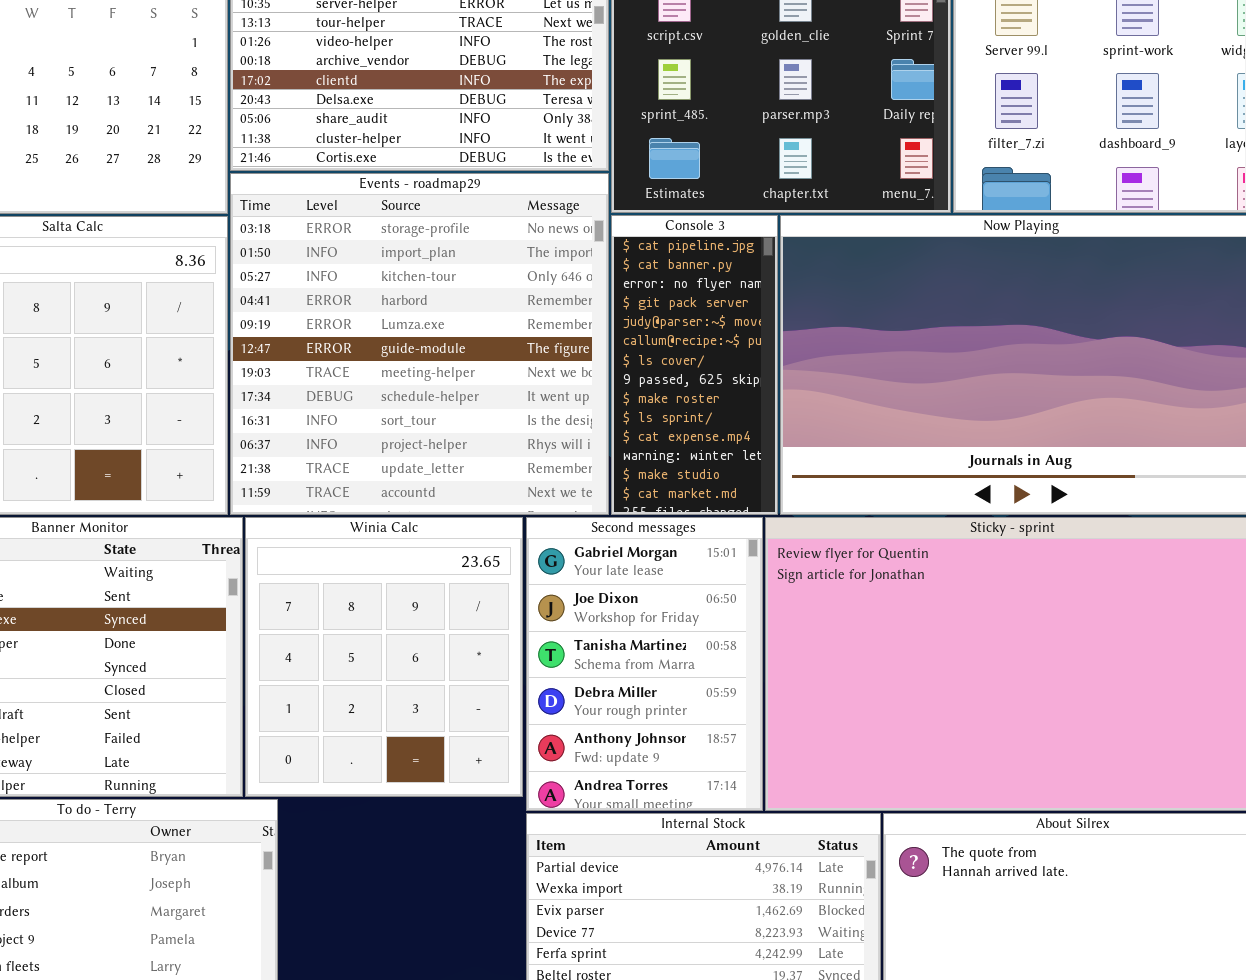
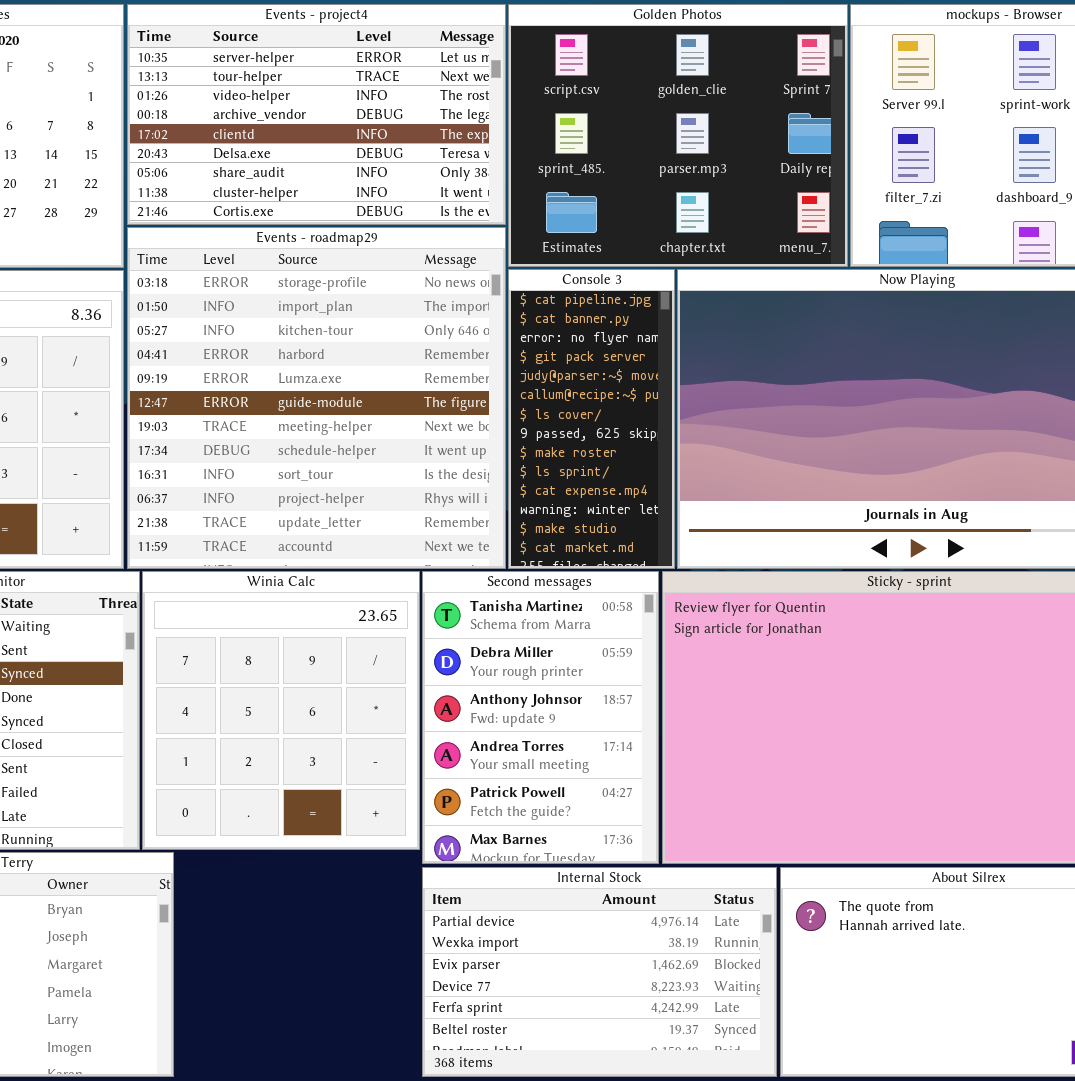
Second messages: [526,517,763,811] -> [422,571,659,864], scrolled down 2 rows

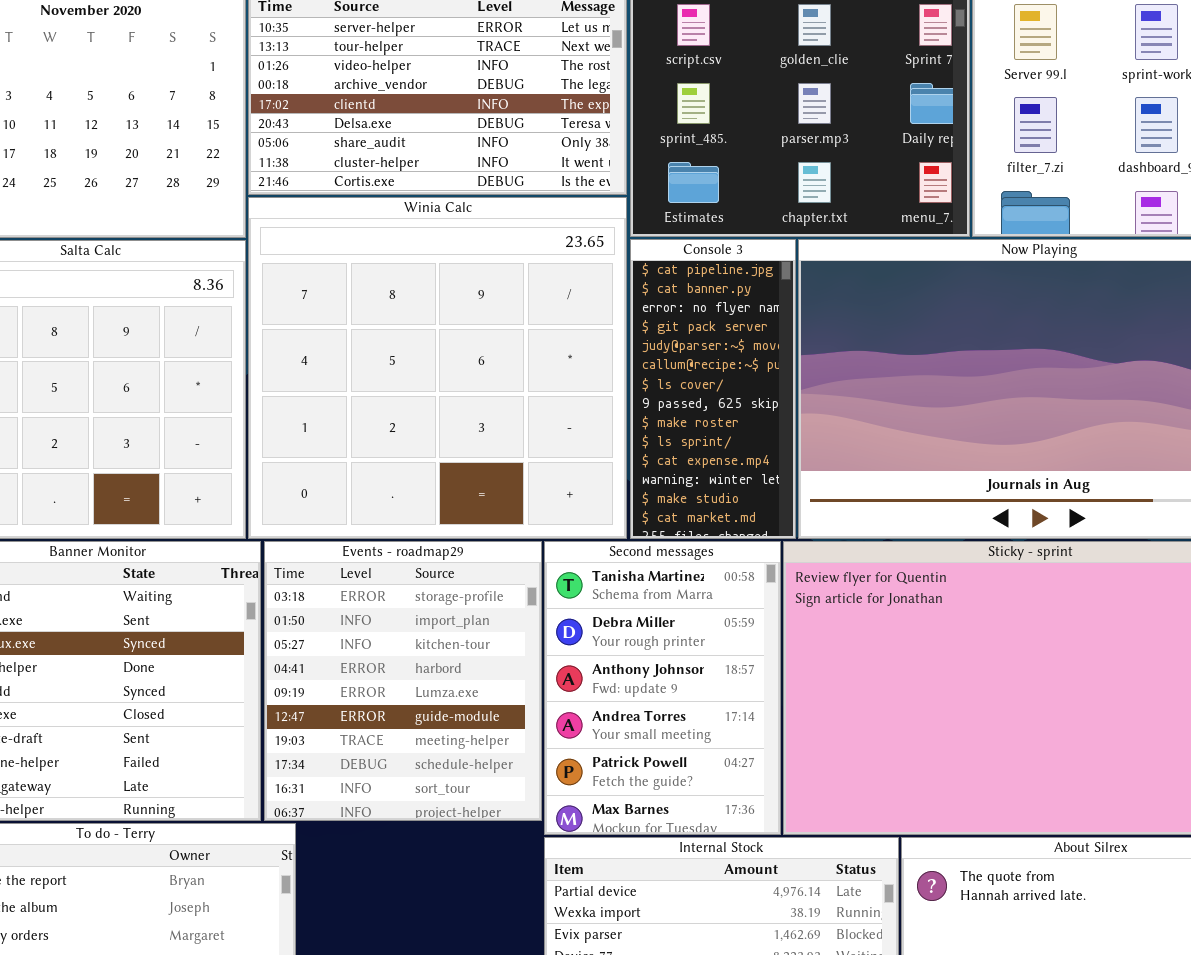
Events - roadmap29: [127,227,506,569] -> [264,541,542,821], moved, resized
Winia Calc: [142,571,420,850] -> [248,197,627,539], moved, resized

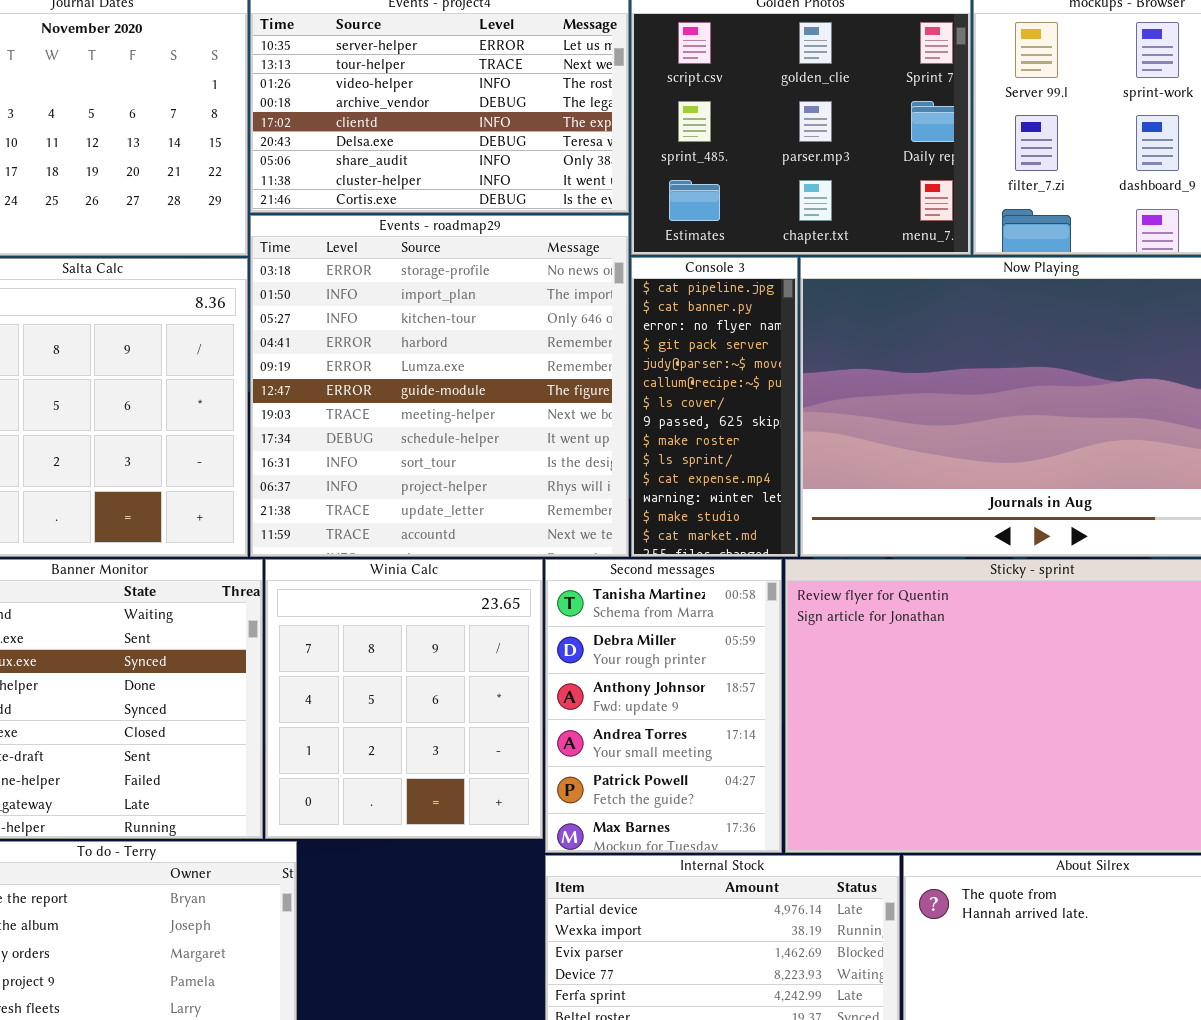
Winia Calc: [248,197,627,539] -> [265,559,543,839], moved, resized
Events - roadmap29: [264,541,542,821] -> [250,215,629,557], moved, resized

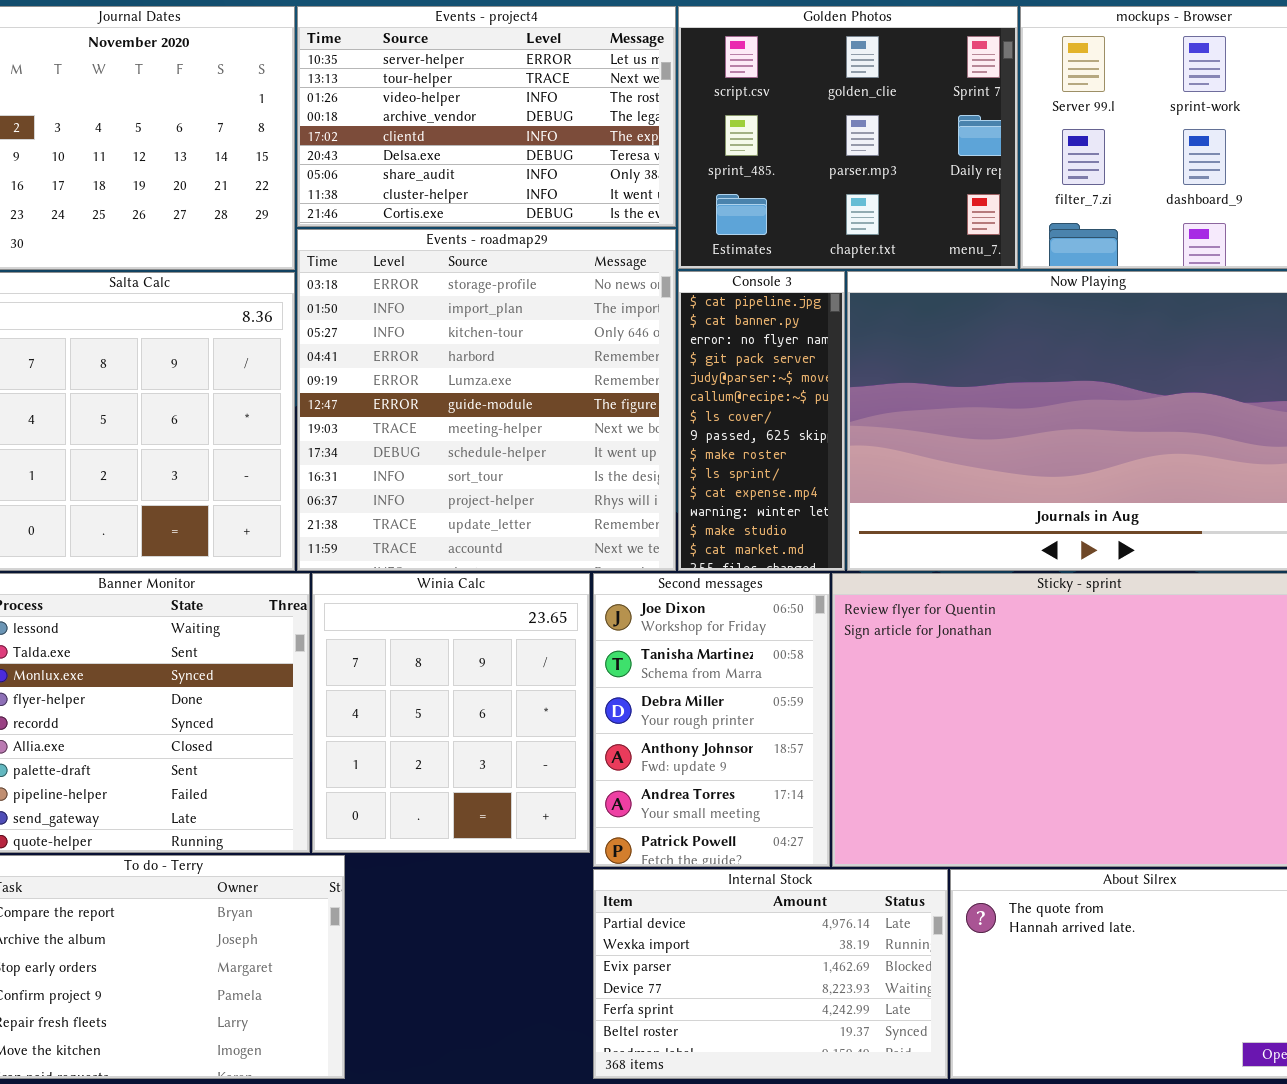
Second messages: [545,559,782,853] -> [593,573,830,867], scrolled up 1 row

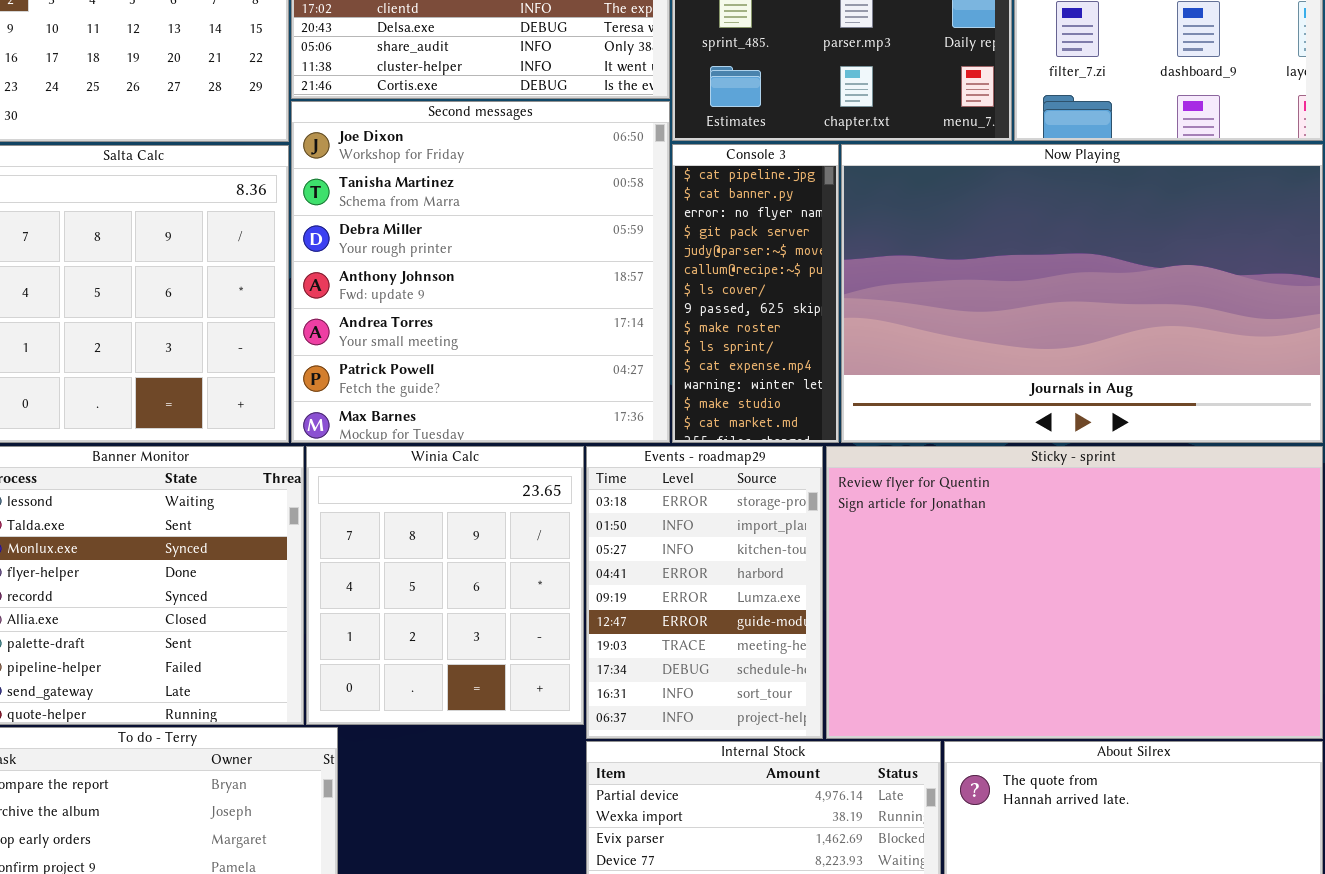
Events - roadmap29: [297,229,676,571] -> [586,446,823,739], moved, resized
Second messages: [593,573,830,867] -> [291,101,670,443], moved, resized

